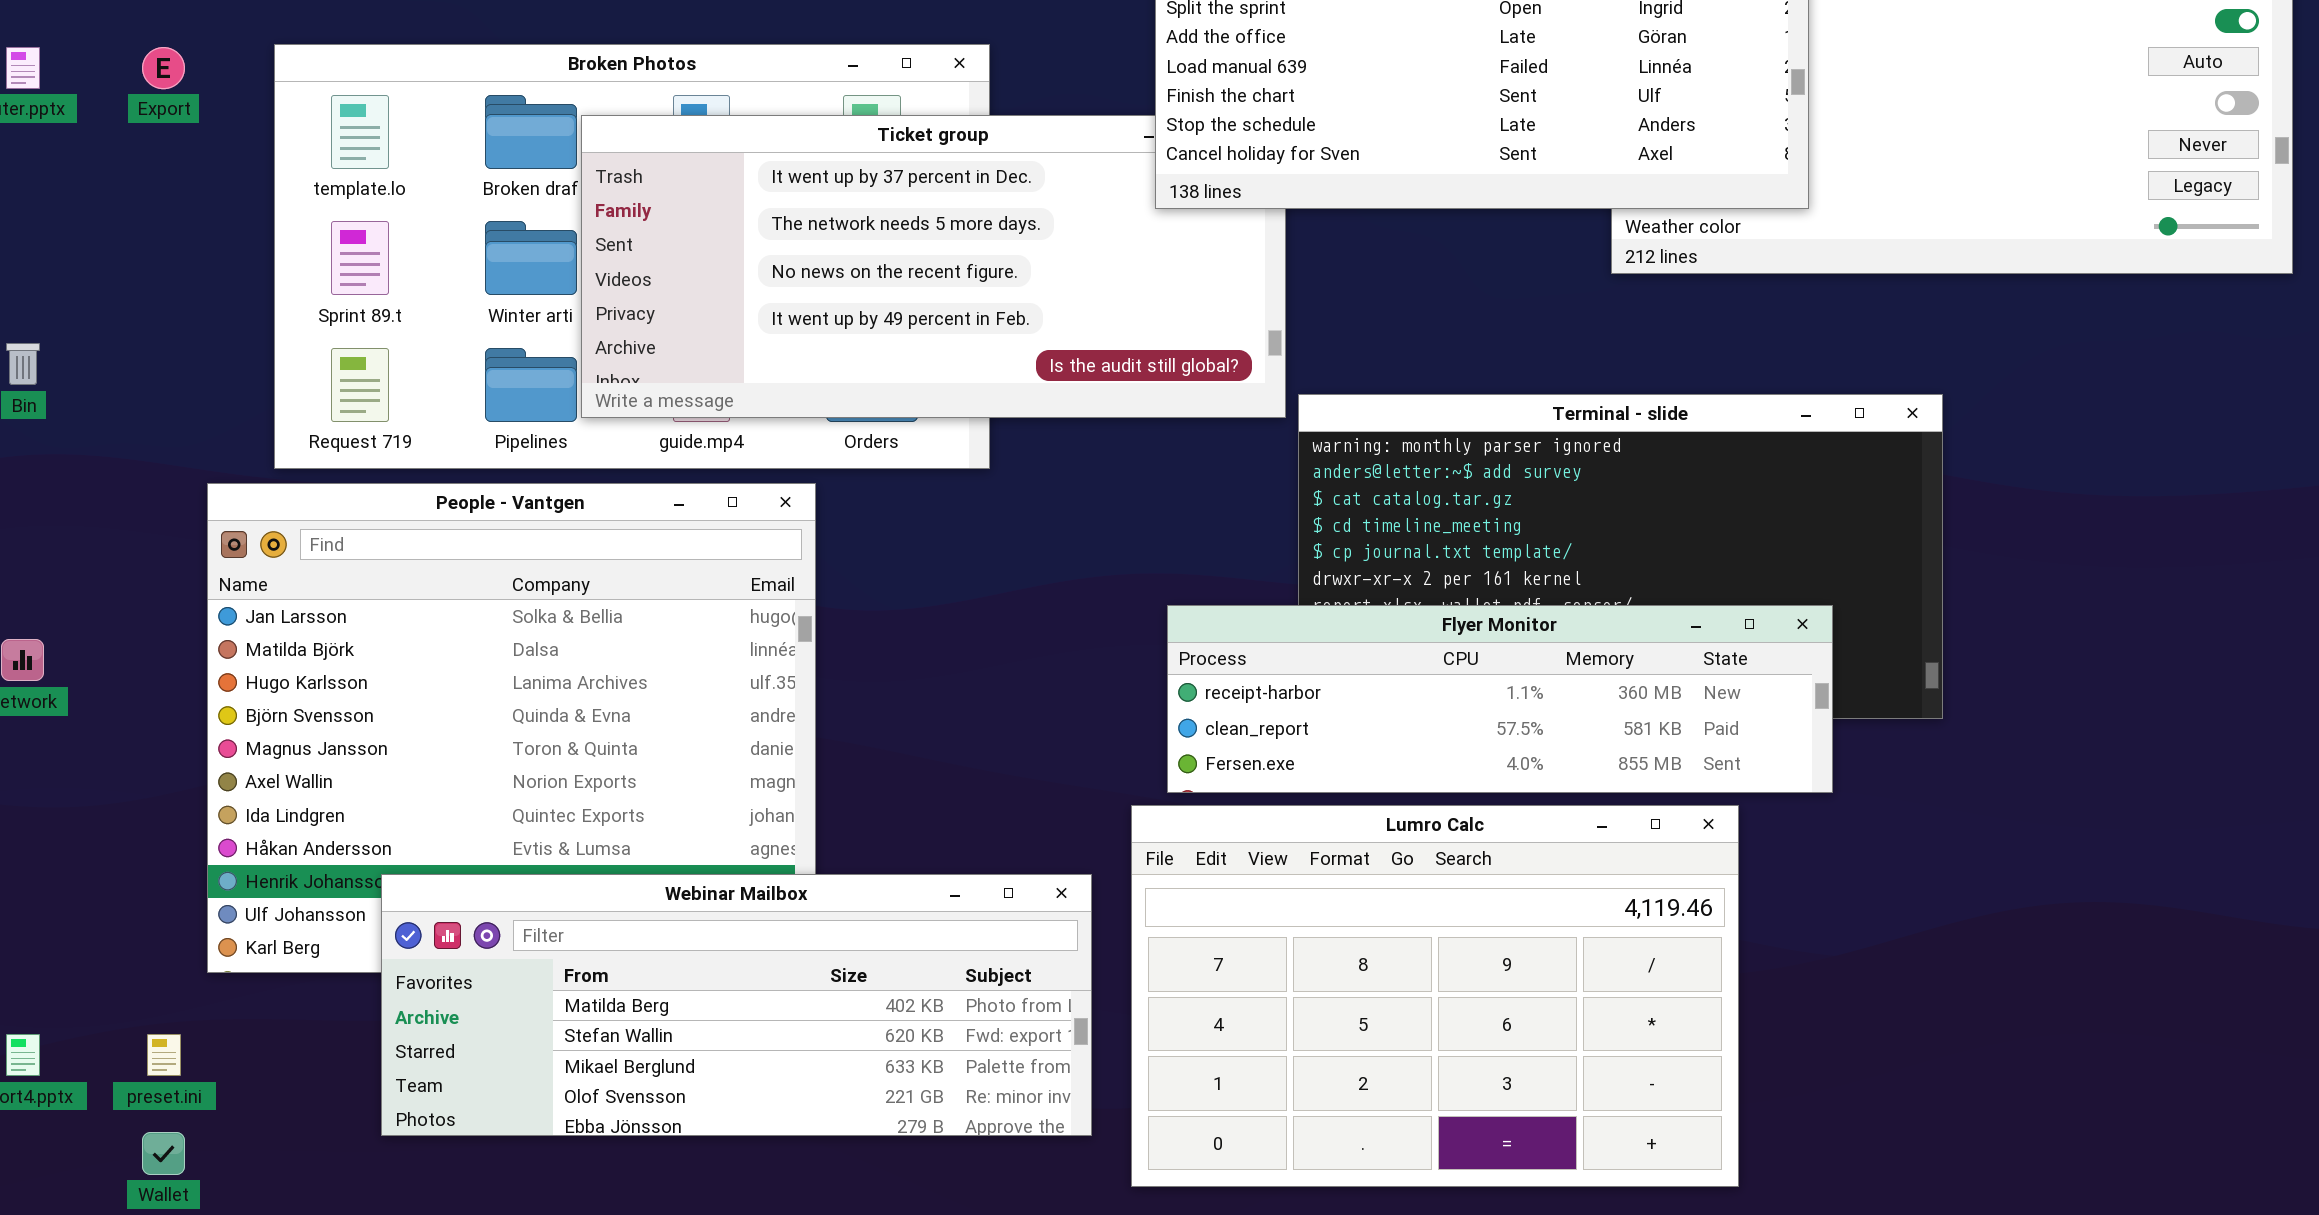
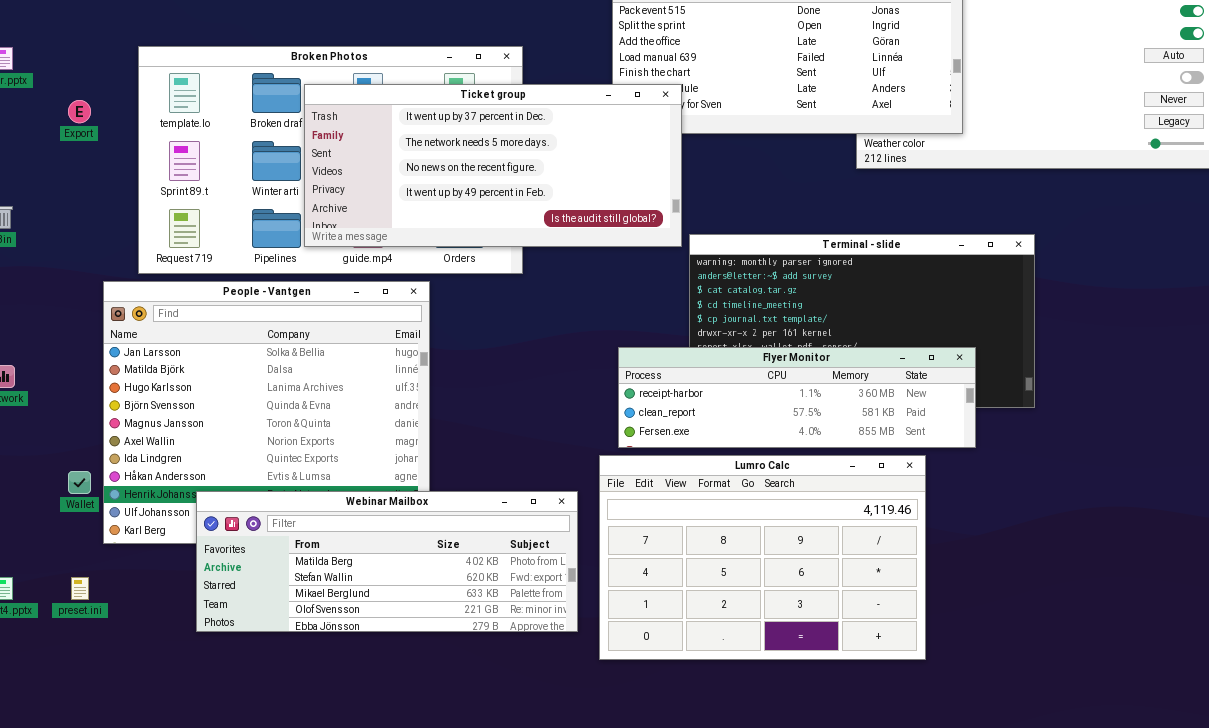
Export: [142,47,185,89] -> [68,100,91,123], moved
Ticket group: [581,115,1286,418] -> [304,84,682,247], raised
Wallet: [142,1132,185,1175] -> [68,471,91,494], moved

